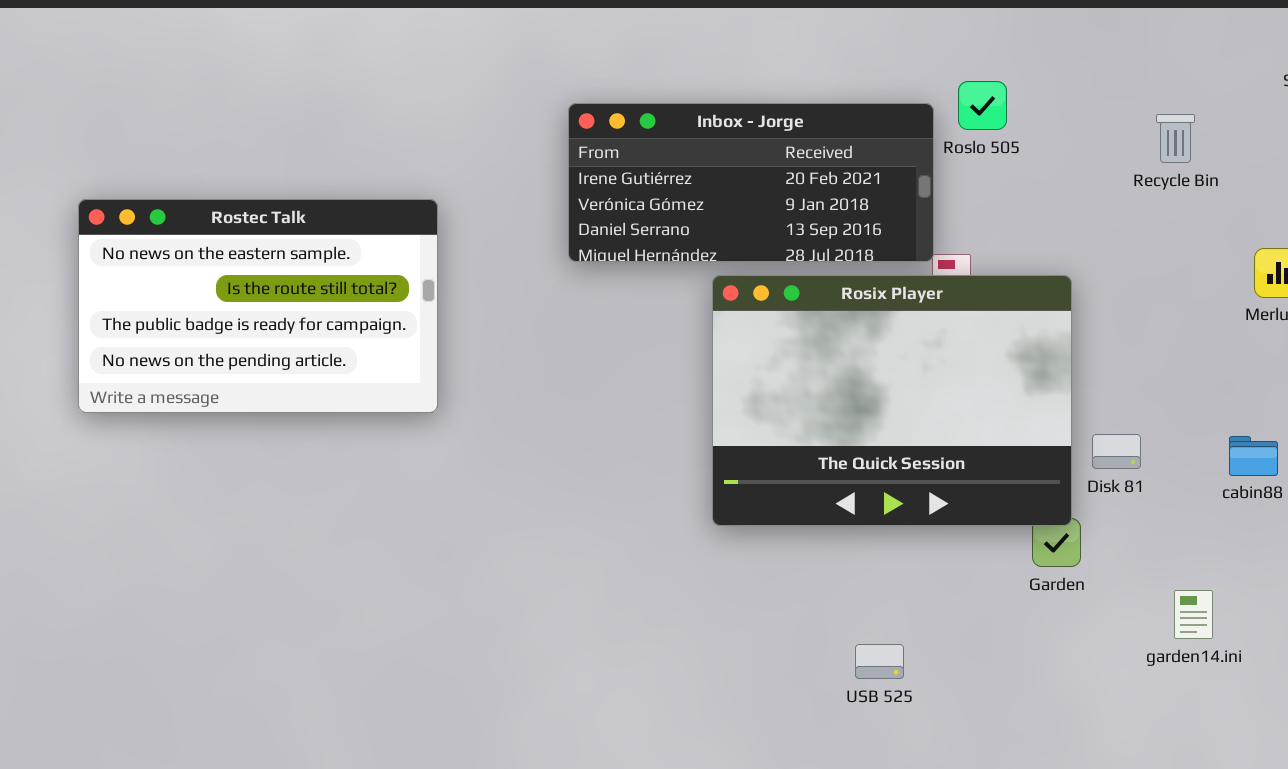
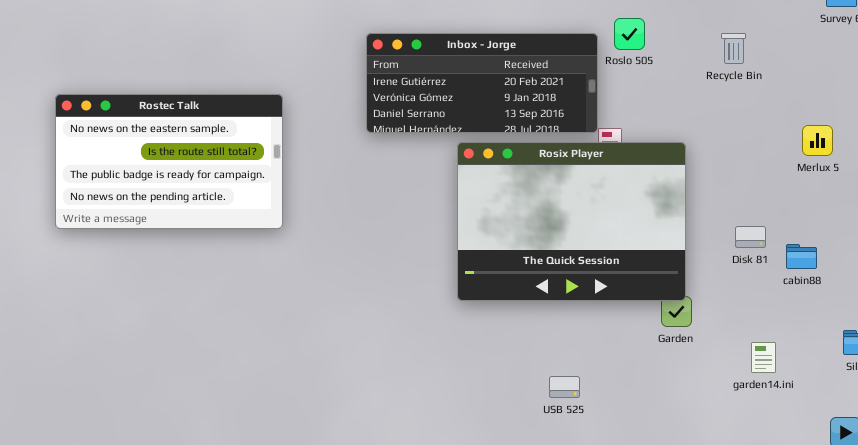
Recycle Bin: [1156,114,1195,163] -> [721,33,746,64], moved
Disk 81: [1092,434,1141,469] -> [735,226,766,248], moved

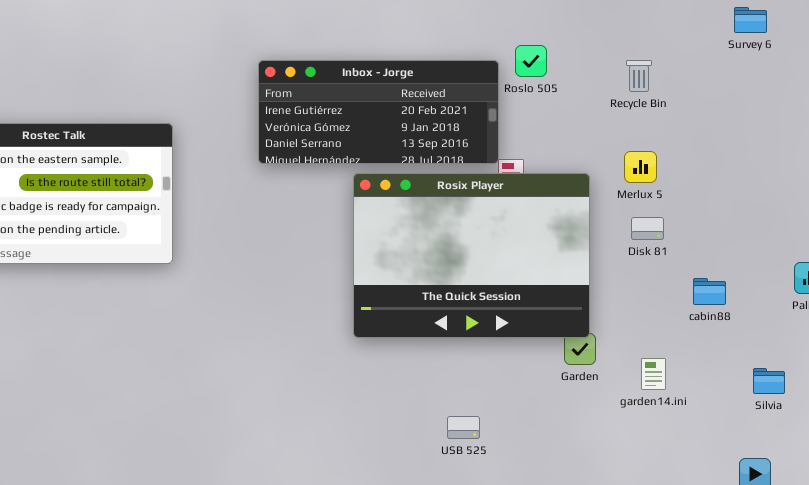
Merlux 5: [802,125,833,156] -> [624,151,657,183], moved
Disk 81: [735,226,766,248] -> [631,217,664,240], moved
garden14.ini: [751,342,776,373] -> [641,358,666,390], moved

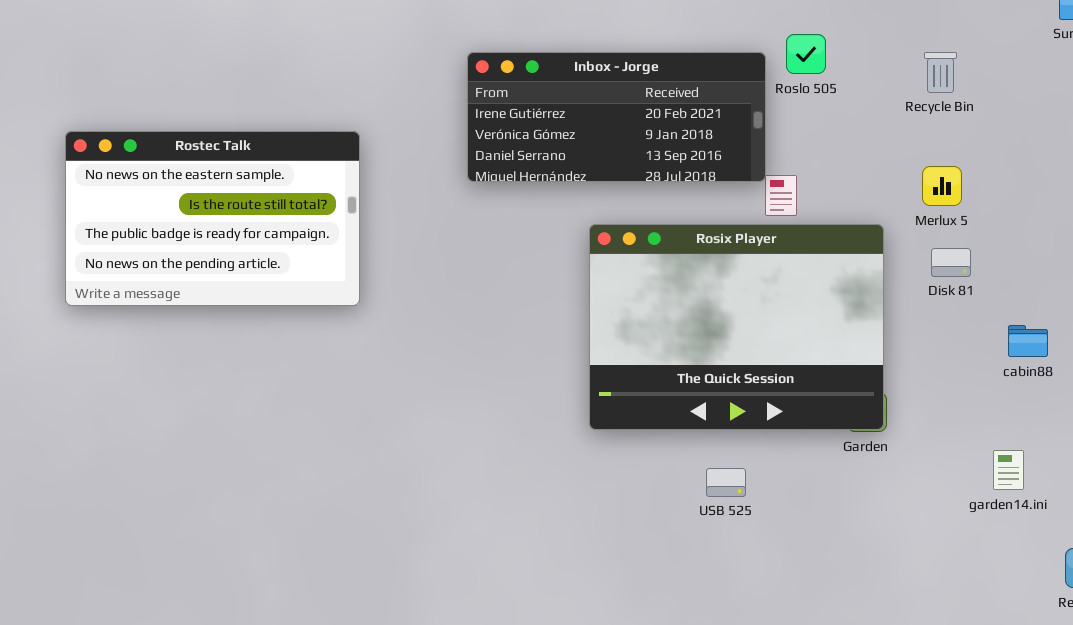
Rosix Player: [353,173,590,338] -> [589,224,884,430], moved
garden14.ini: [641,358,666,390] -> [993,450,1024,490], moved
USB 525: [447,416,480,439] -> [706,468,746,497], moved

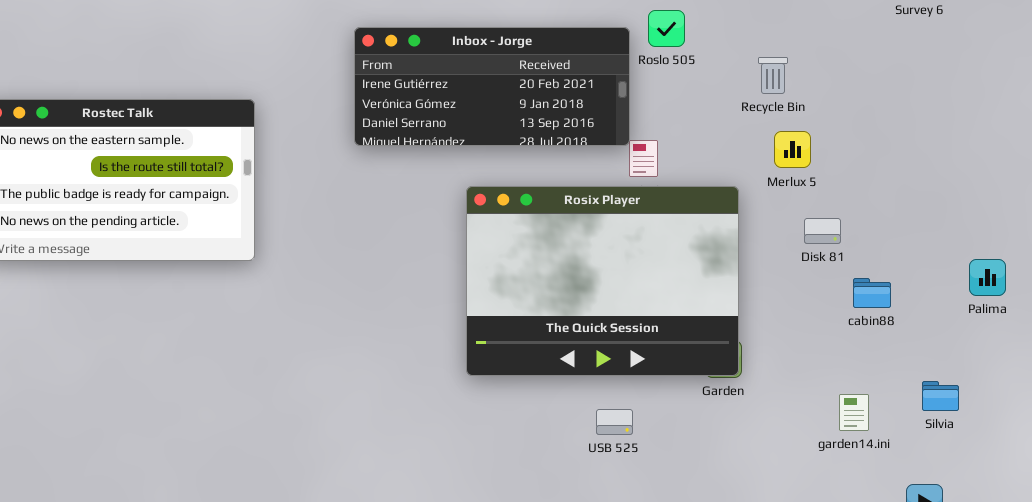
Recycle Bin: [924,52,957,93] -> [758,57,788,94], moved
Disk 81: [931,248,971,277] -> [804,218,841,244], moved
USB 525: [706,468,746,497] -> [596,409,633,435], moved

